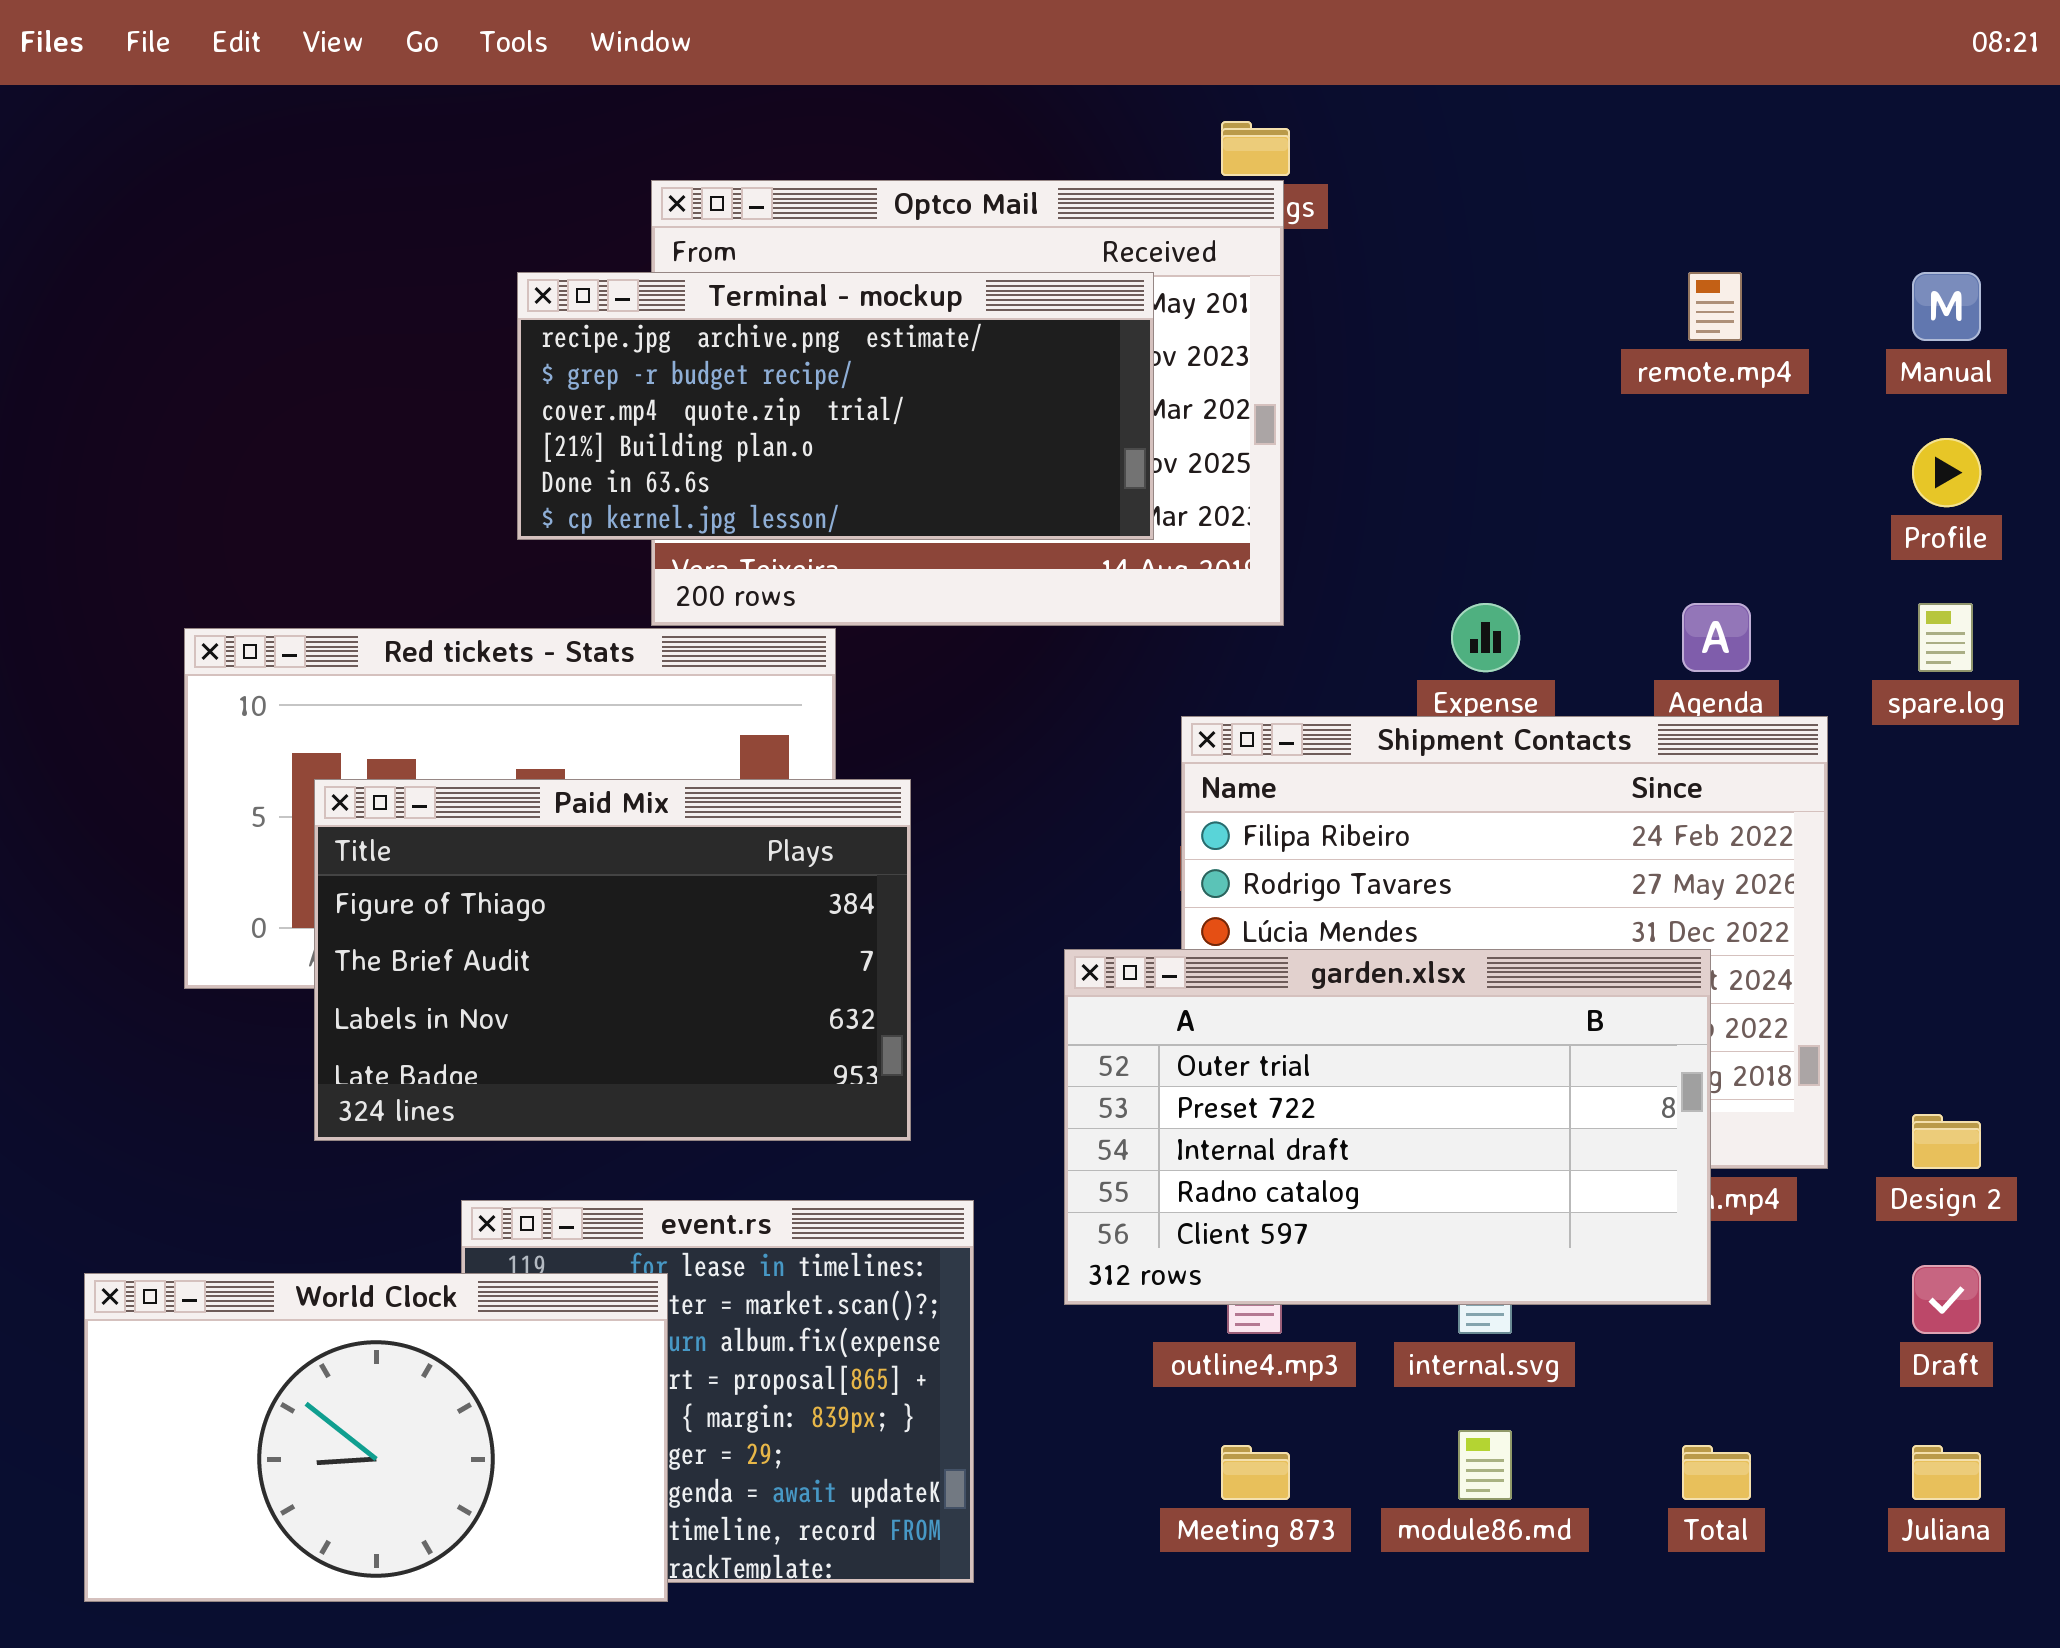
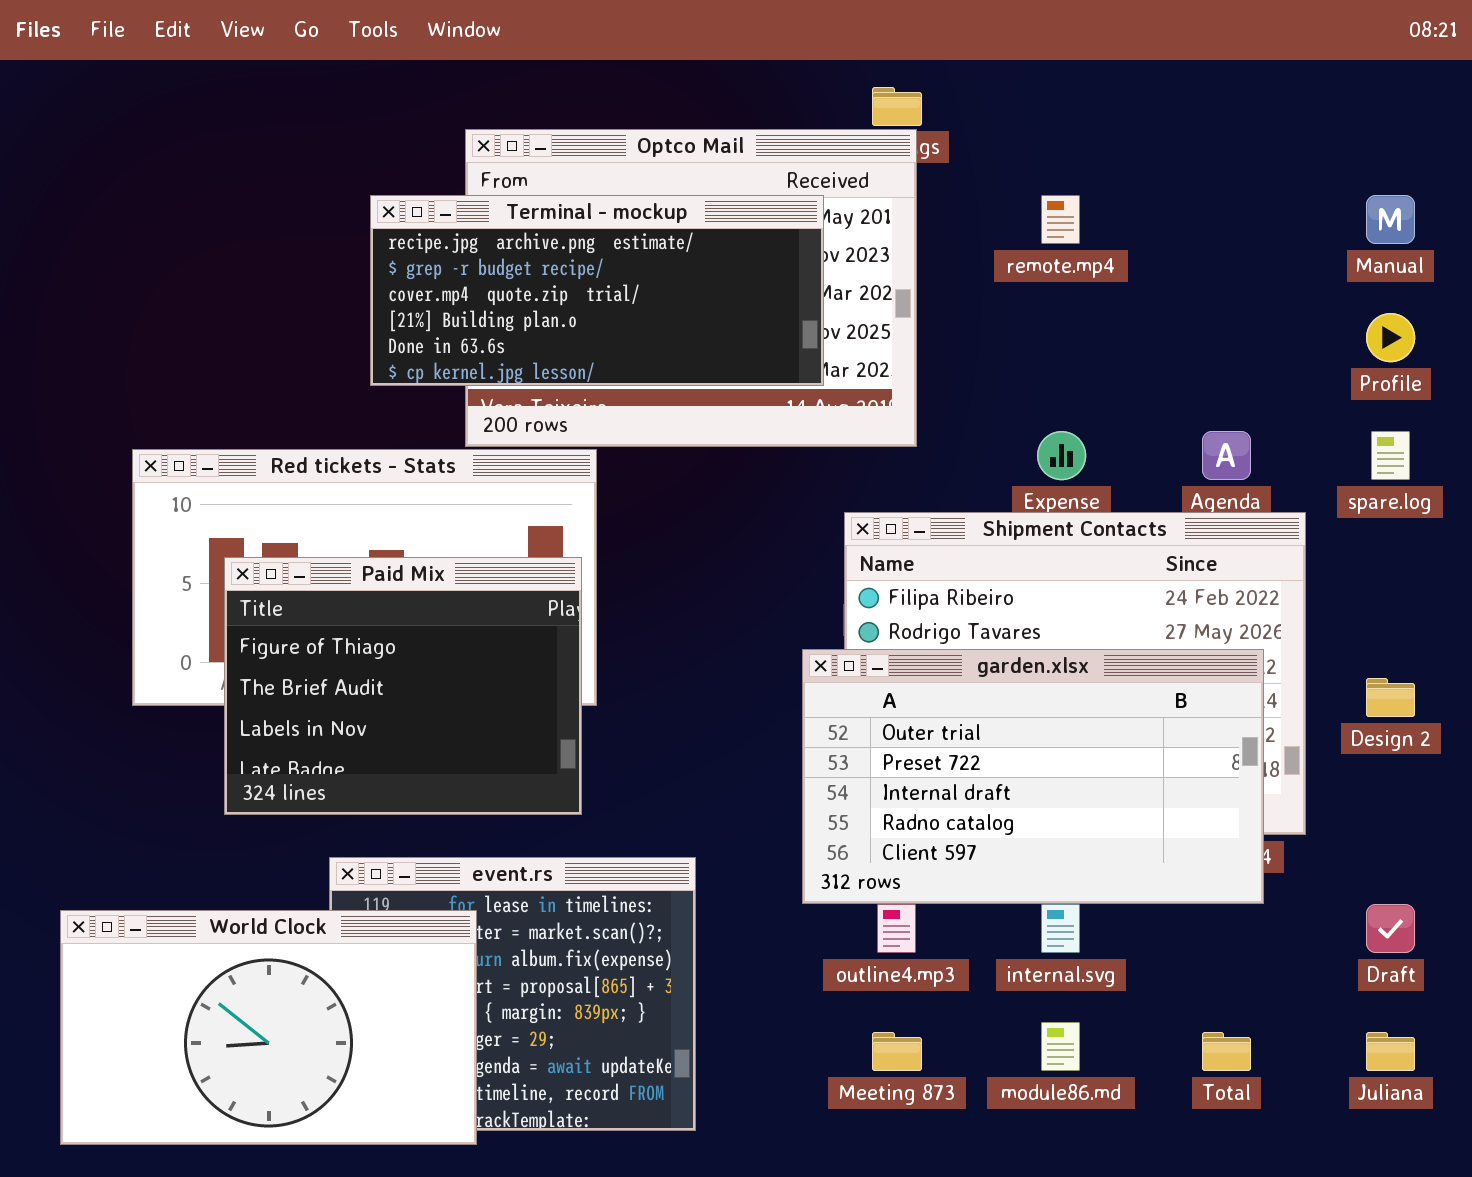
remote.mp4: [1688,272,1742,341] -> [1041,195,1080,244], moved
Paid Mix: [314,779,911,1141] -> [224,557,582,815], resized
garden.xlsx: [1064,949,1711,1305] -> [802,649,1264,904], moved
Design 2: [1912,1114,1981,1169] -> [1366,678,1415,717], moved

